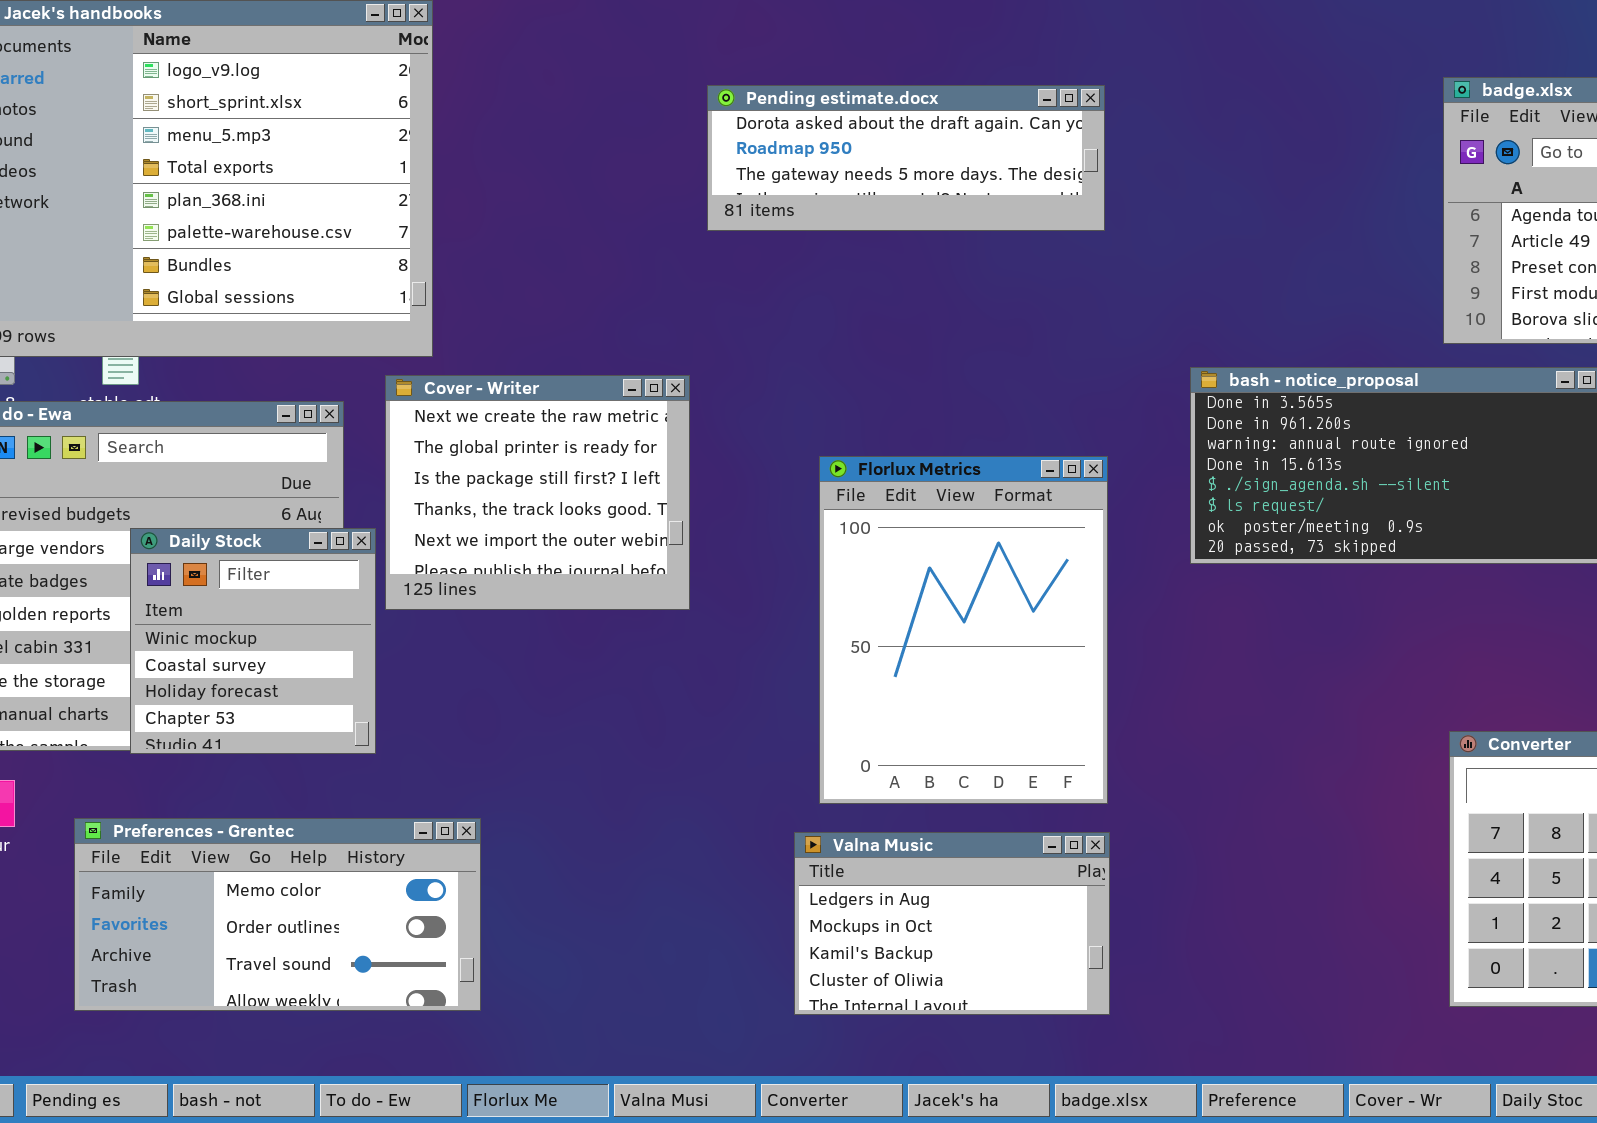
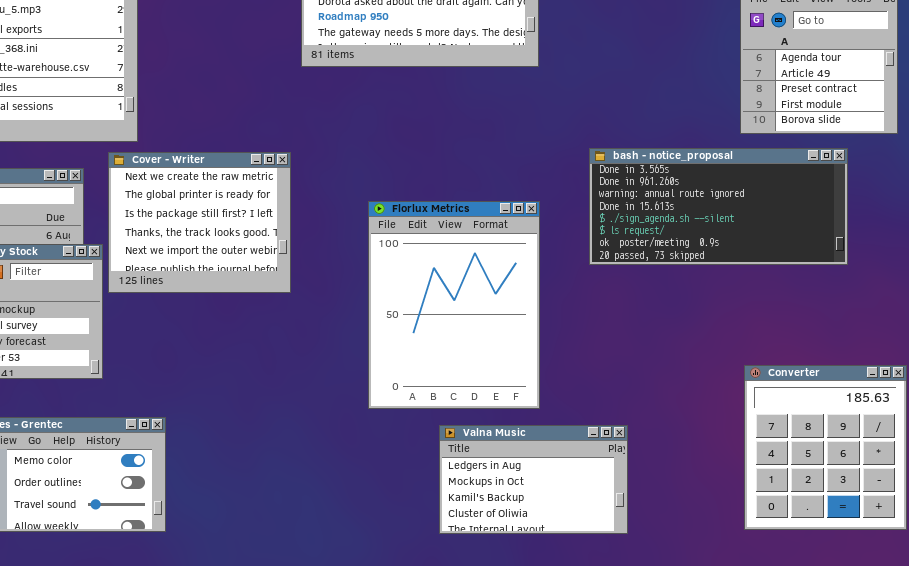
Valna Music: [794,832,1110,1015] -> [439,425,628,534], moved

